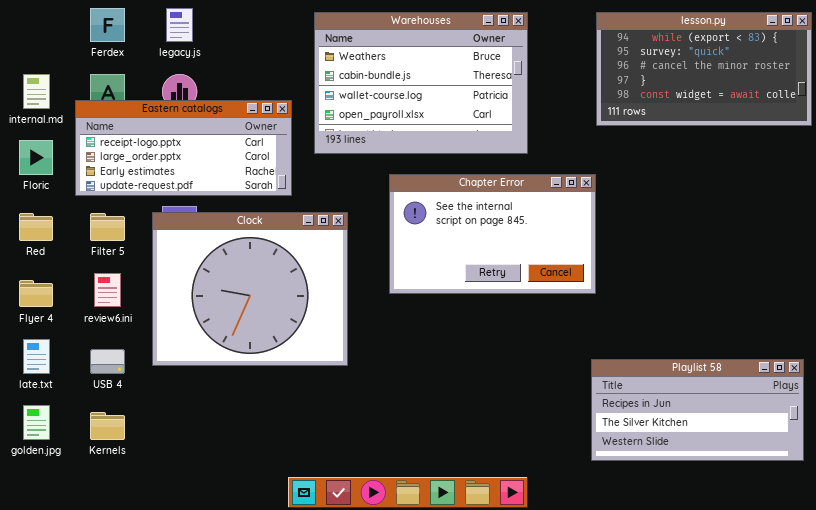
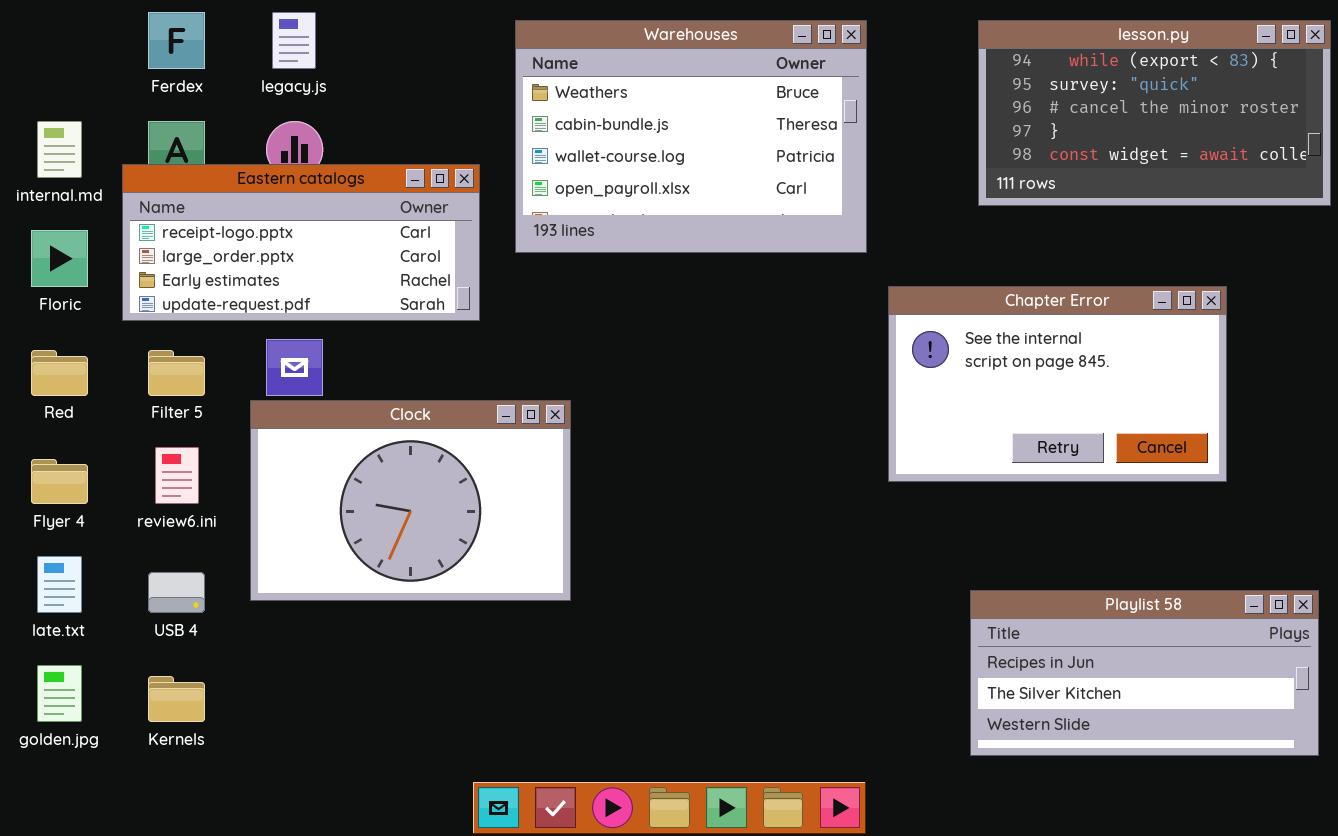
Chapter Error: [389,174,596,294] -> [888,286,1227,482], moved
Clock: [152,212,348,366] -> [250,400,571,601], resized

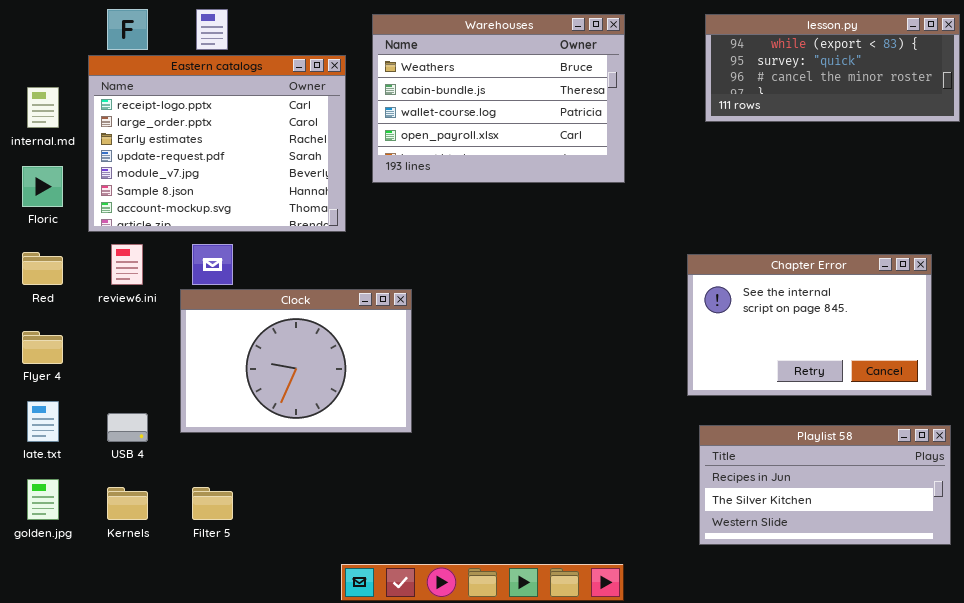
lesson.py: [978,20,1331,206] -> [705,14,960,122], resized
Eastern catalogs: [122,164,480,321] -> [88,55,346,232], resized
Chapter Error: [888,286,1227,482] -> [687,254,932,396], moved
Filter 5: [148,350,205,396] -> [192,487,233,520], moved
review6.ini: [155,447,199,504] -> [111,244,143,285], moved

